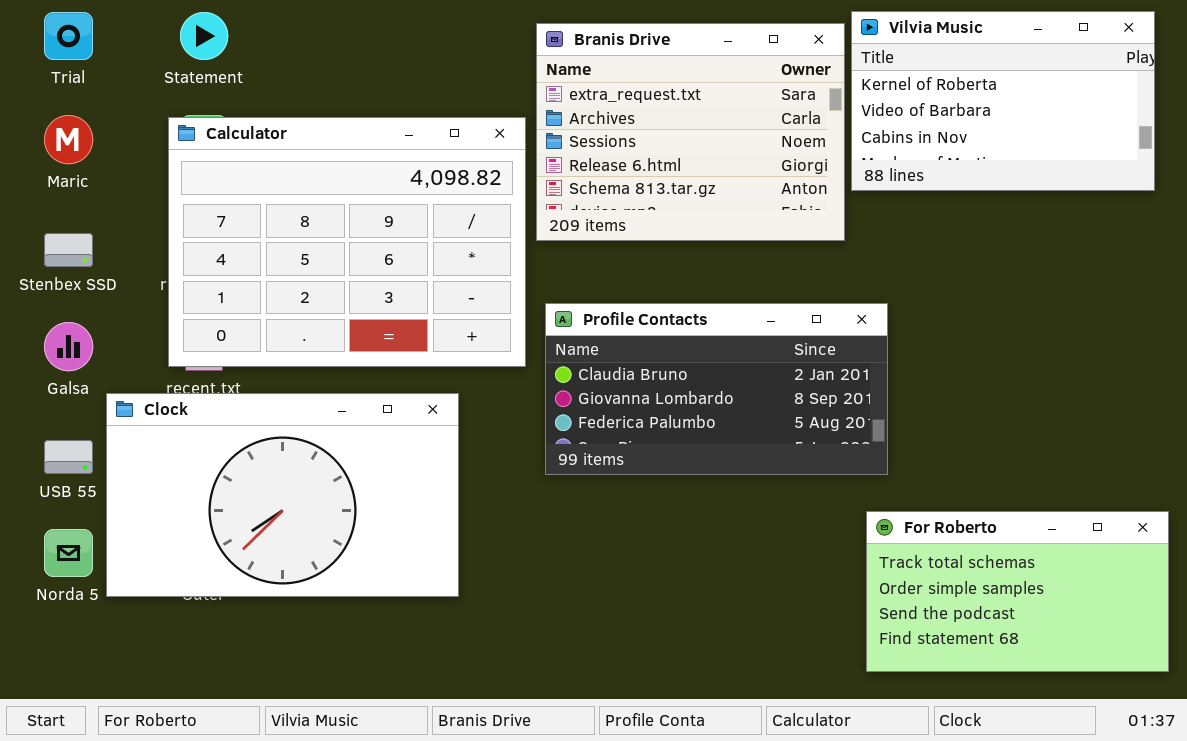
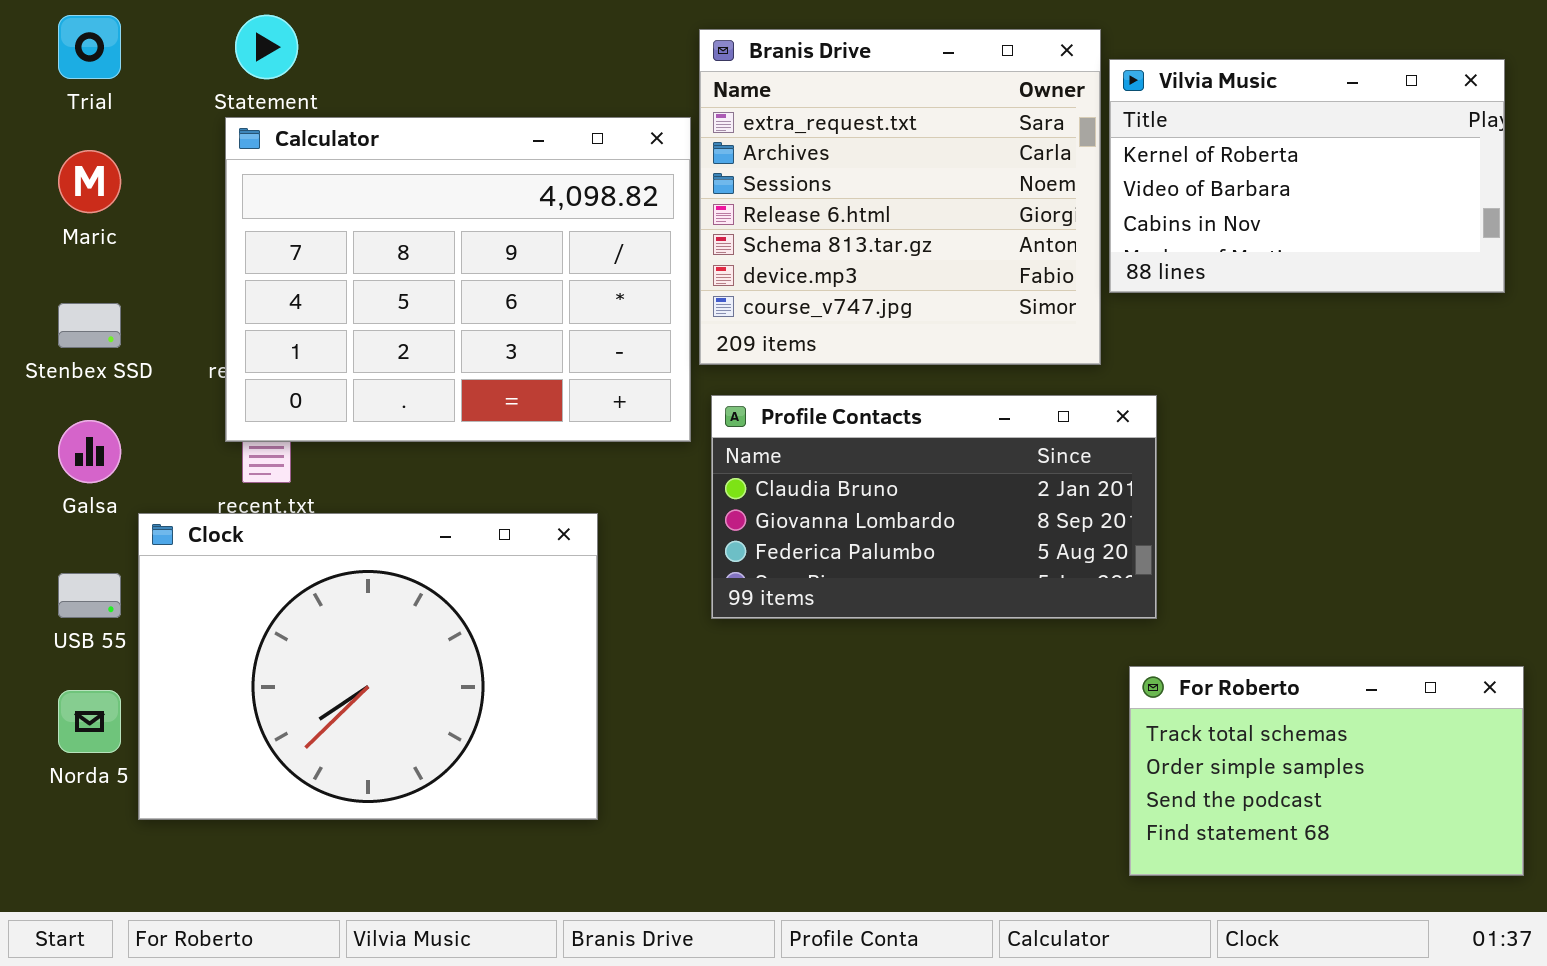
Vilvia Music: [851,11,1155,191] -> [1109,59,1505,293], moved
Branis Drive: [536,23,845,241] -> [699,29,1101,365], resized
Calculator: [168,117,526,367] -> [225,117,691,442], moved
Clock: [106,393,459,597] -> [138,513,598,820], resized

